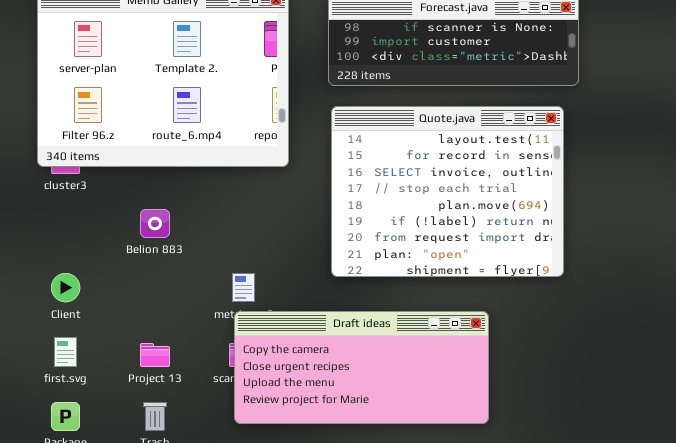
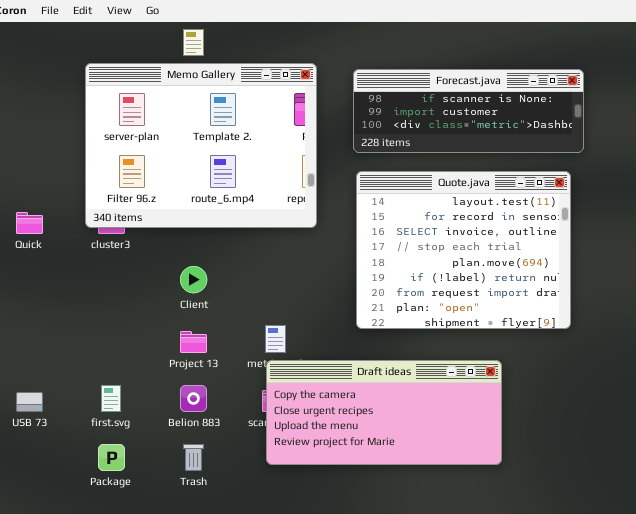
Belion 883: [140,209,170,238] -> [180,385,207,412], moved
Client: [51,273,80,302] -> [180,266,207,293], moved
Project 13: [140,343,170,367] -> [180,331,207,353], moved

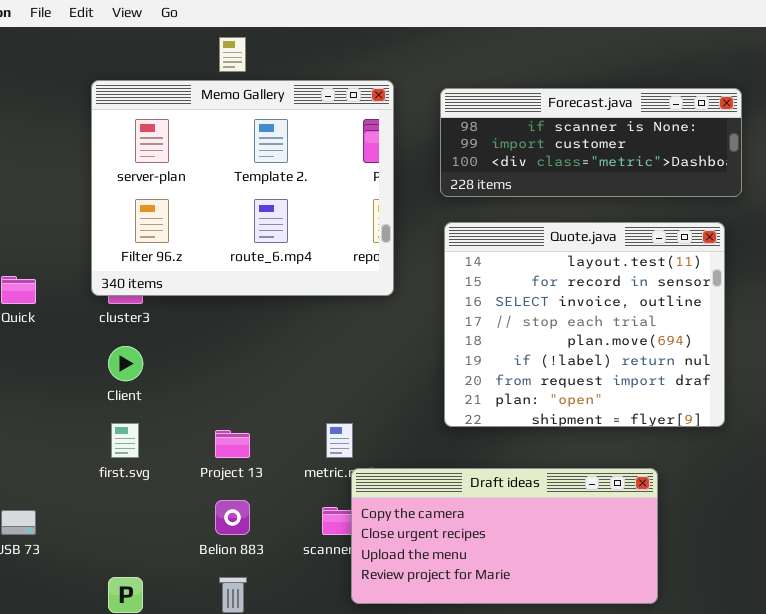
Client: [180,266,207,293] -> [108,346,143,381], moved
Draft ideas: [266,360,502,465] -> [351,468,658,604], moved
first.svg: [101,385,121,412] -> [111,423,139,458], moved

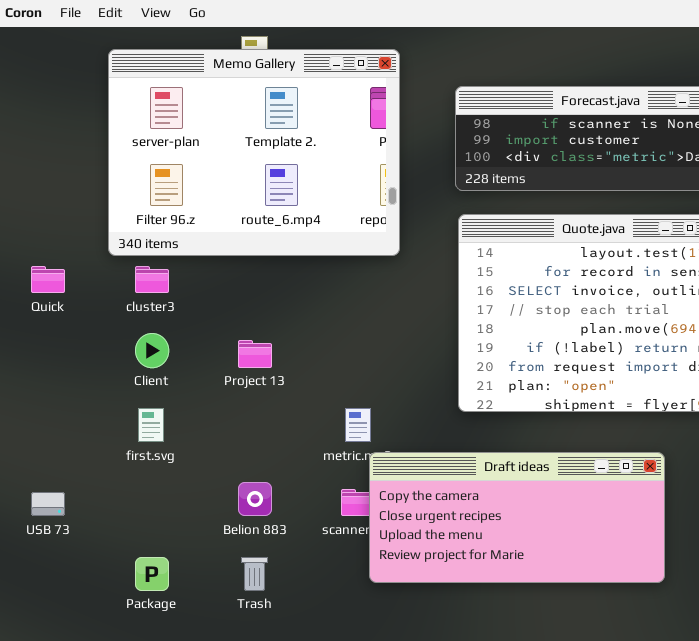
Memo Gallery: [91,80,394,296] -> [108,49,400,256], moved
Project 13: [215,430,250,458] -> [238,340,272,368], moved

